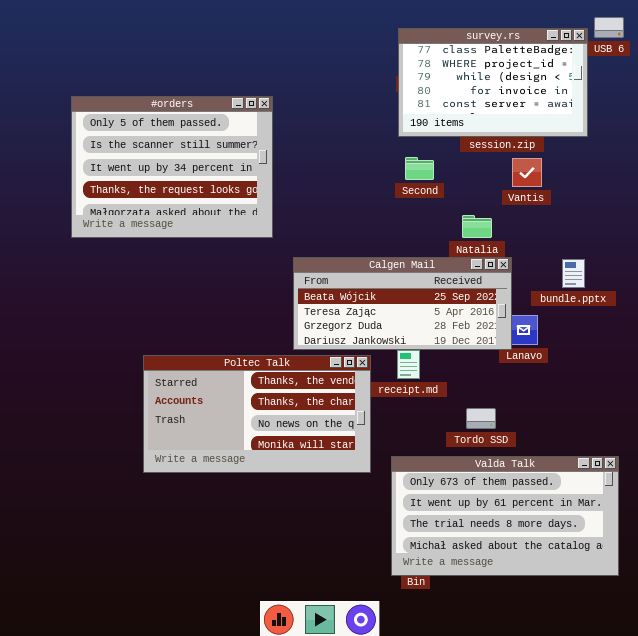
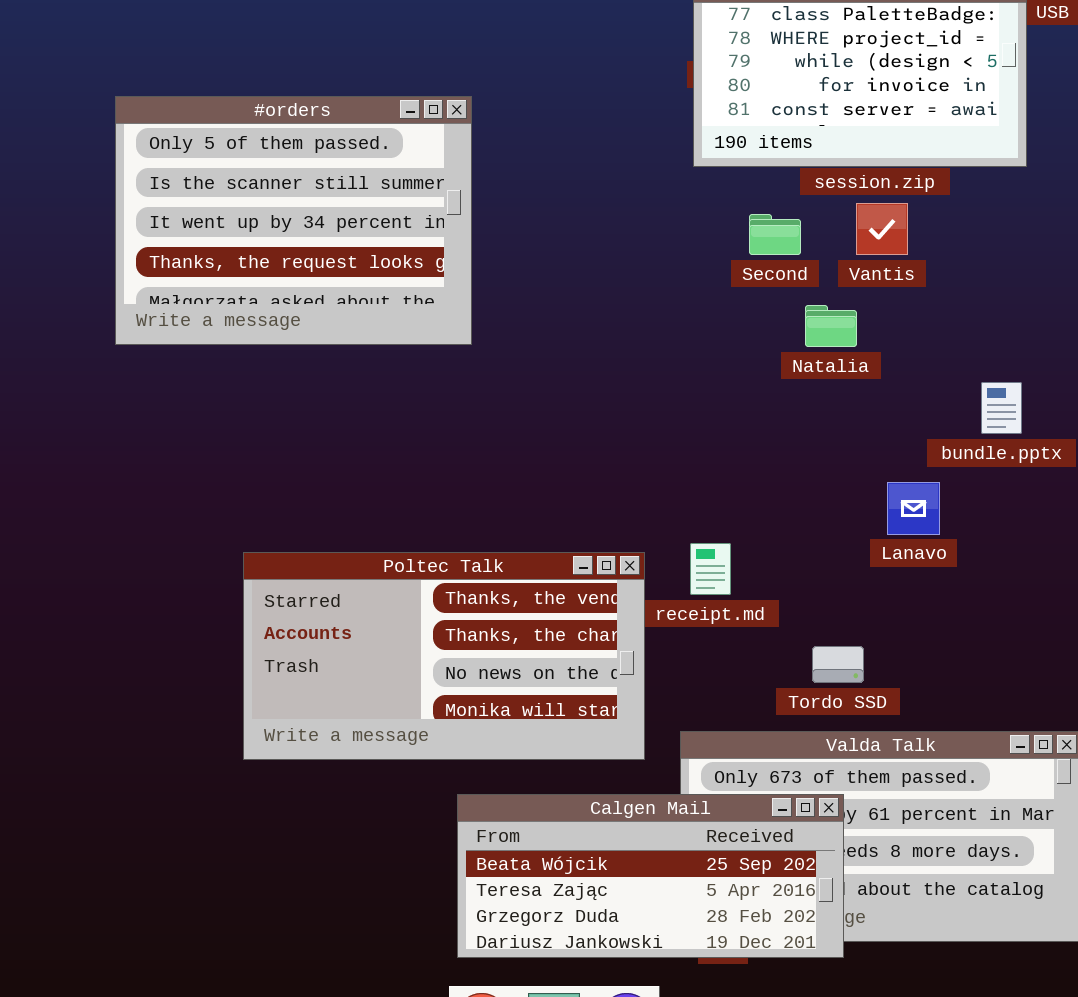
Second: [405,157,434,180] -> [749,214,801,255], moved
Vantis: [512,158,542,187] -> [856,203,908,255], moved
Calgen Mail: [293,257,512,350] -> [457,794,844,958], moved

